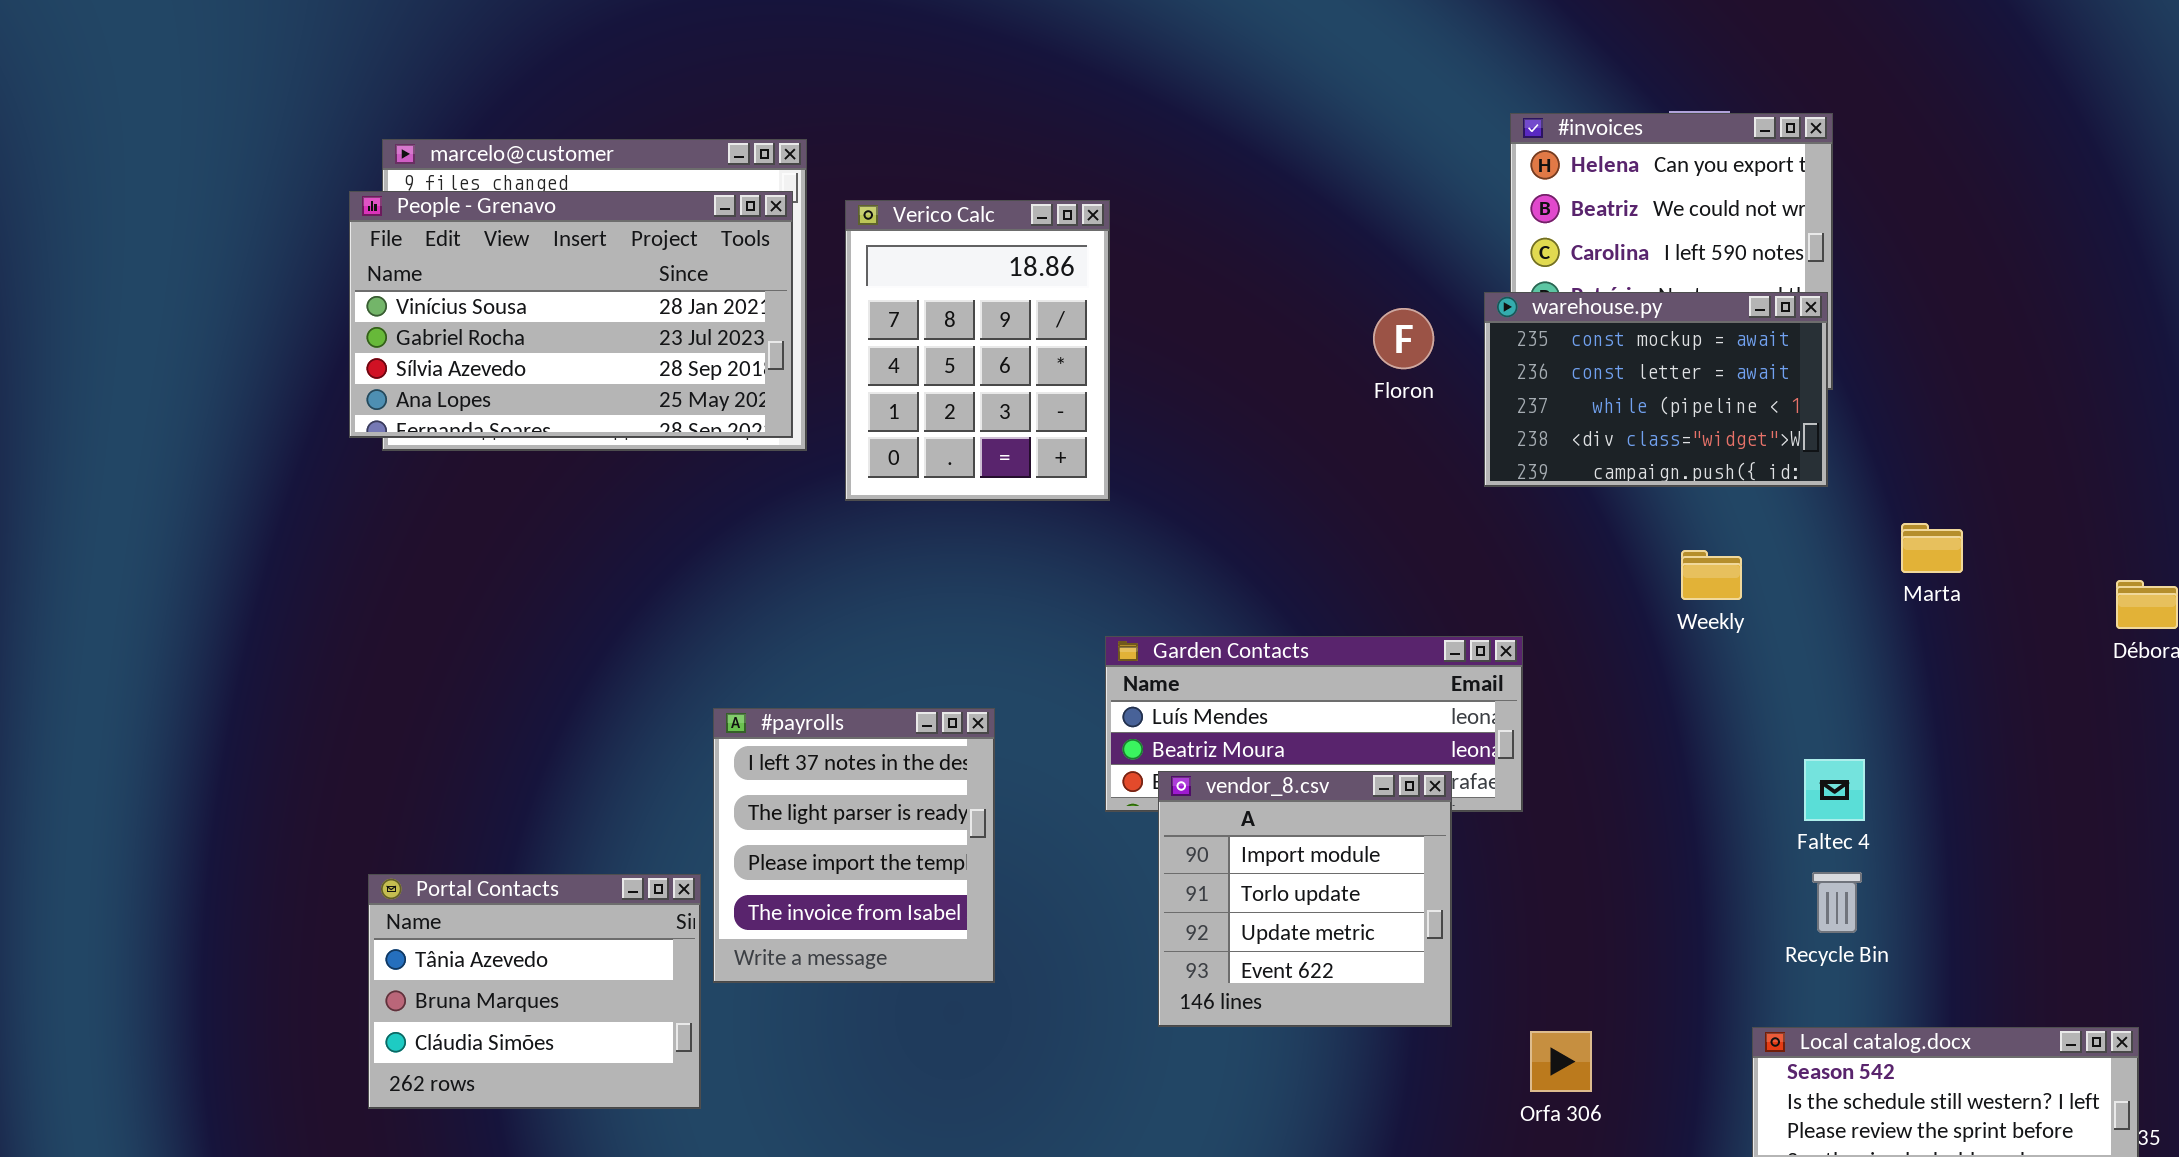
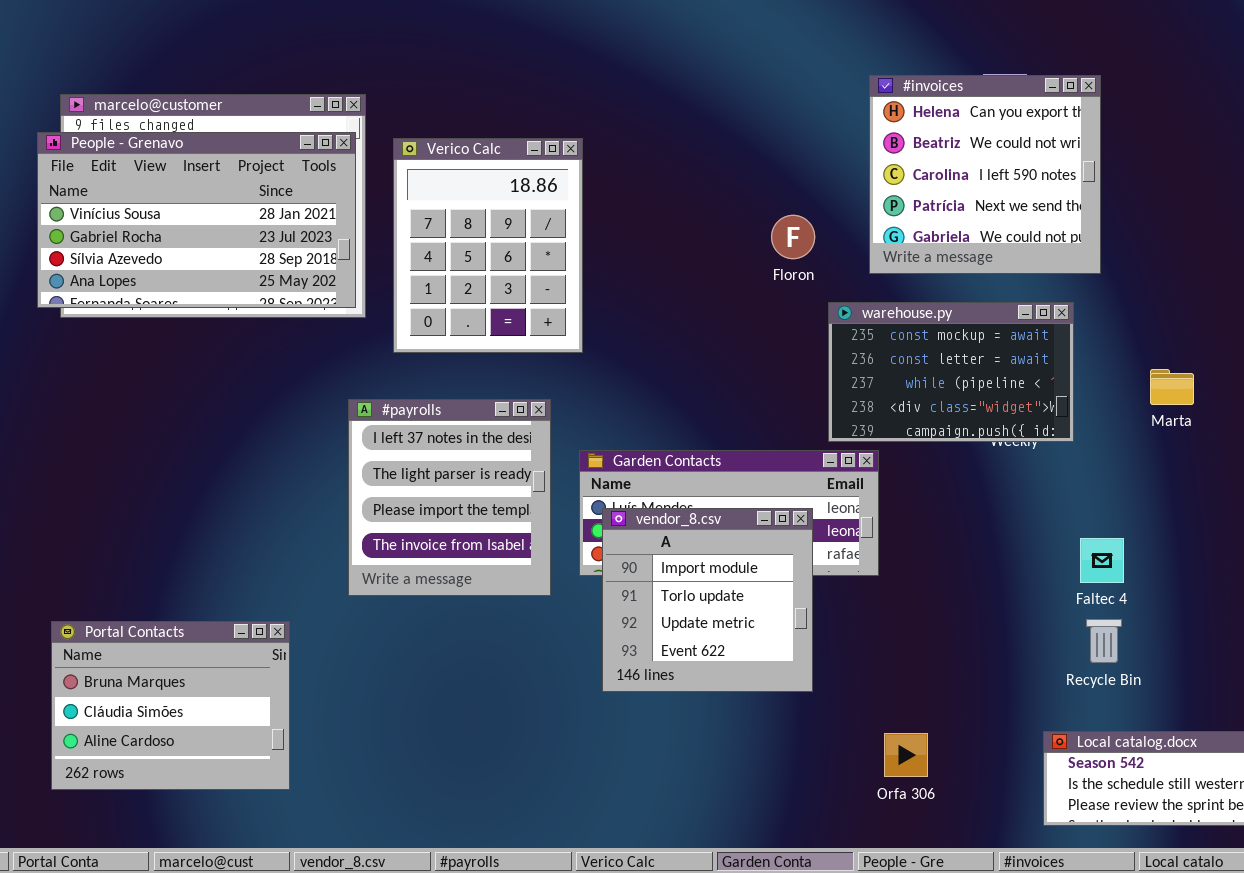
warehouse.py: [1484,292,1828,487] -> [828,302,1074,442], moved
#payrolls: [713,708,995,983] -> [348,399,551,596], moved
vendor_8.csv: [1158,771,1452,1027] -> [602,508,813,692], moved
Portal Contacts: [368,874,701,1109] -> [51,621,290,790], scrolled down 1 row

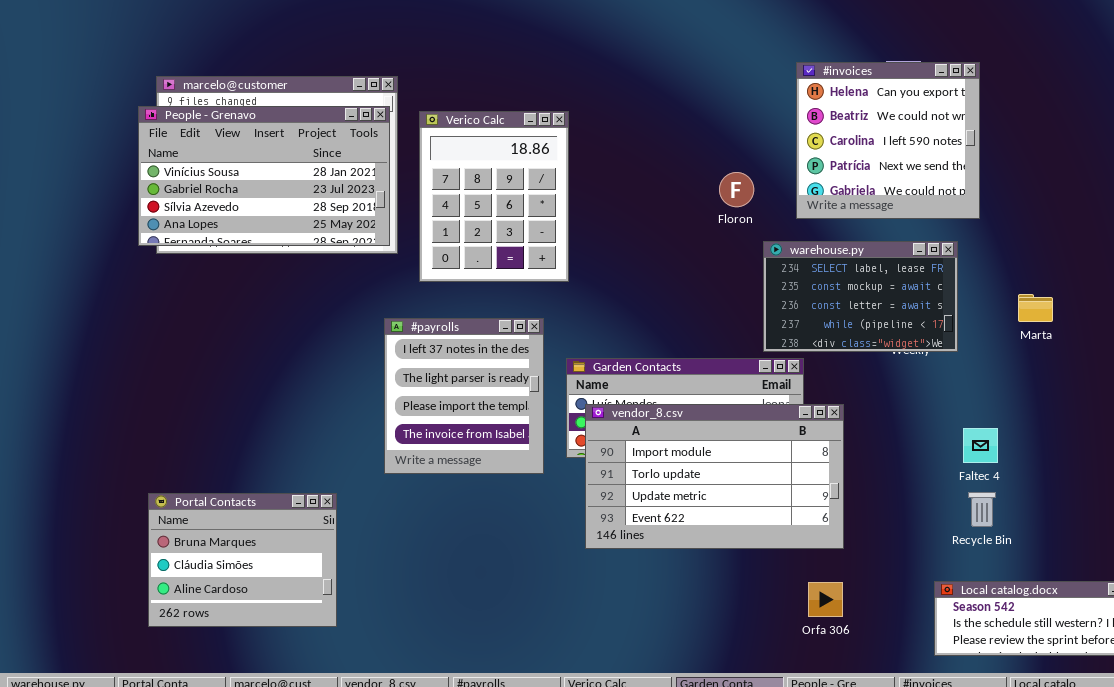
warehouse.py: [828,302,1074,442] -> [763,241,958,352], scrolled up 1 row
vendor_8.csv: [602,508,813,692] -> [585,404,844,549], resized

